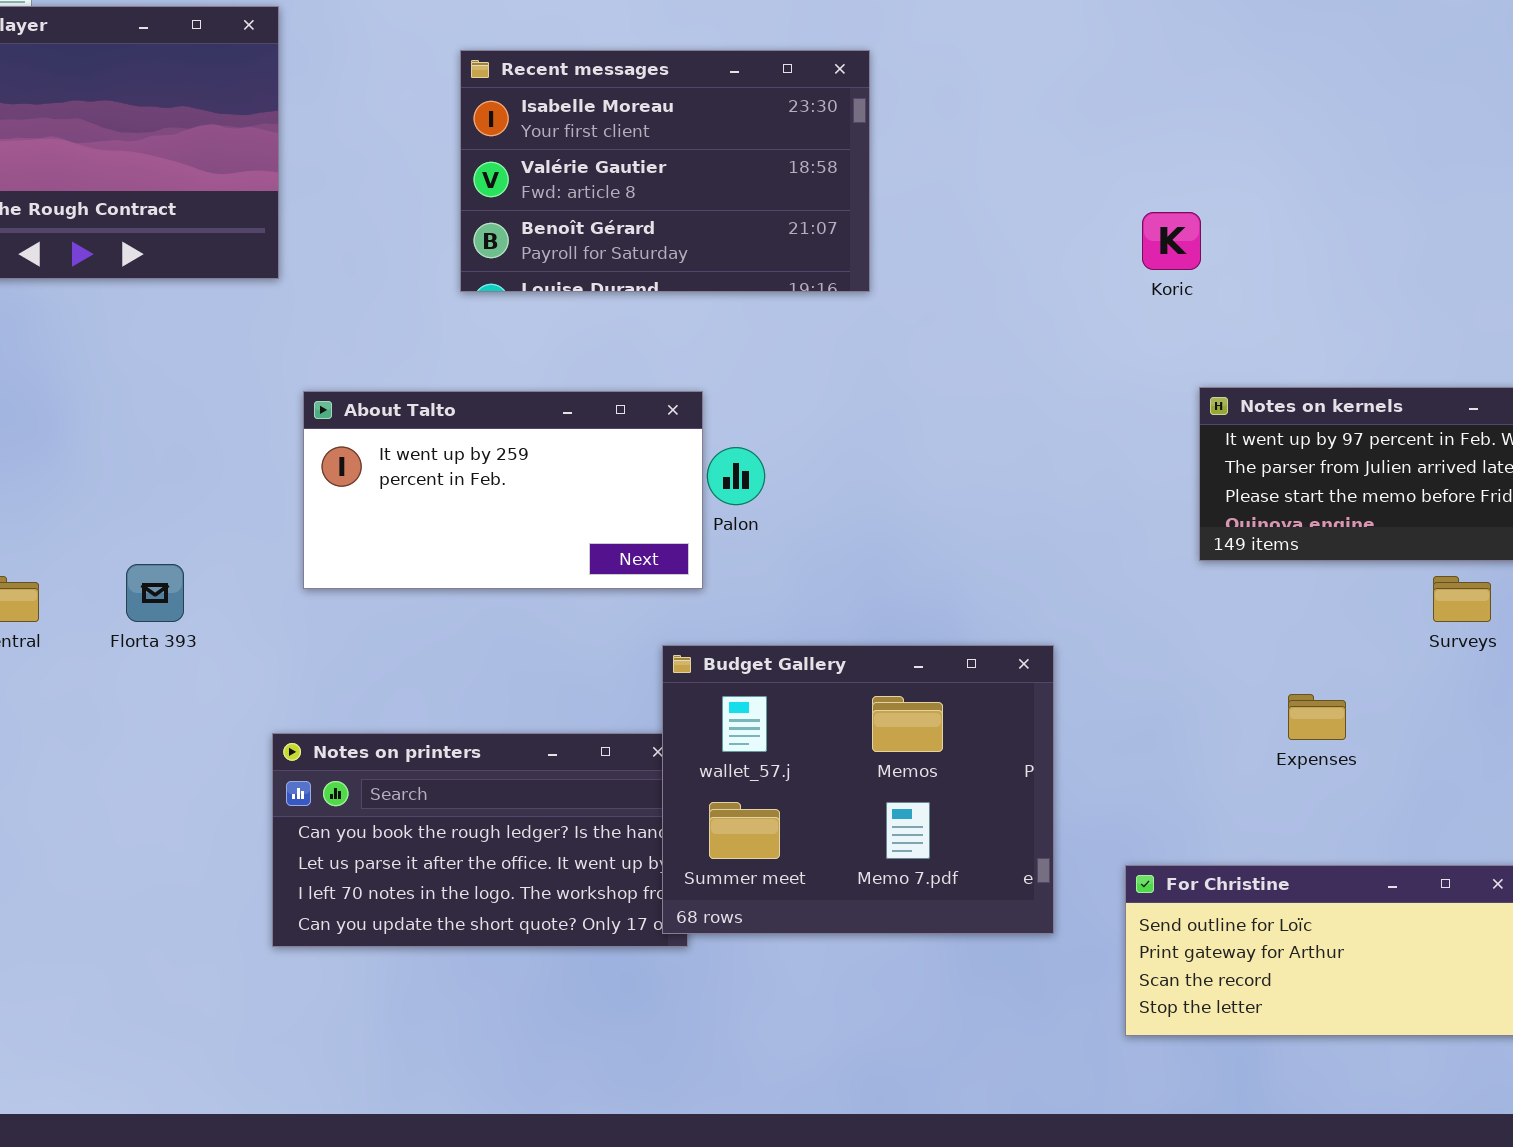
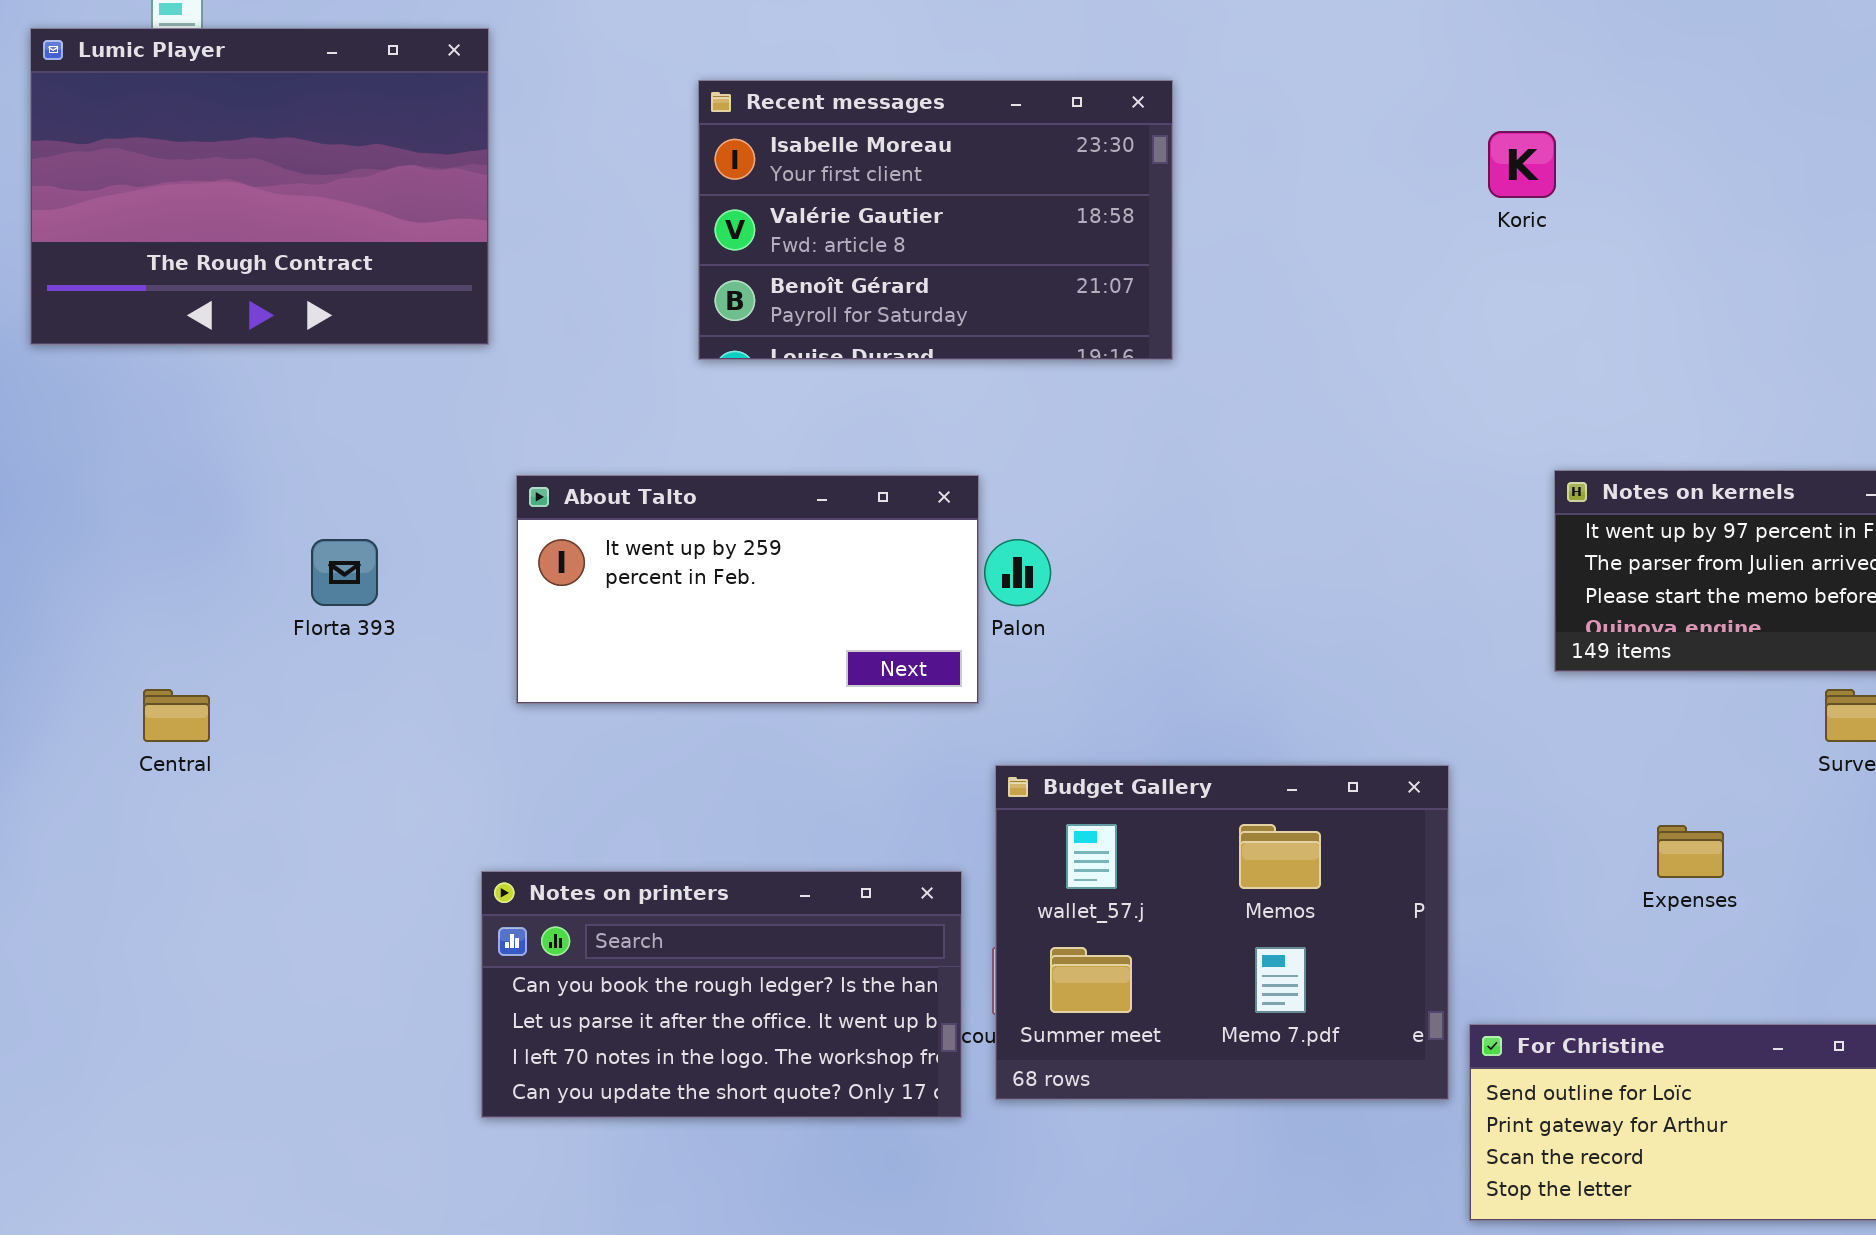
Koric: [1142,212,1201,270] -> [1488,131,1556,198], moved
Florta 393: [126,564,184,622] -> [311,539,378,606], moved
Budget Gallery: [662,645,1054,934] -> [995,765,1449,1100], moved

